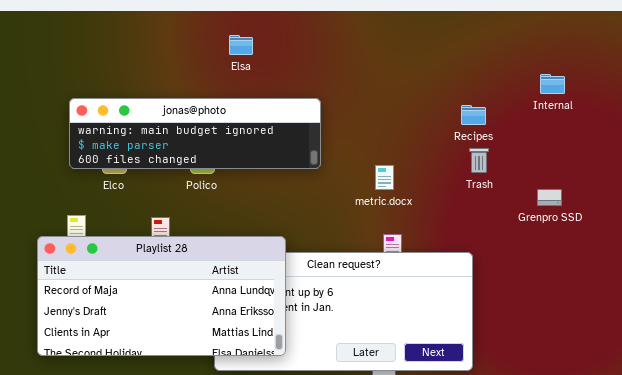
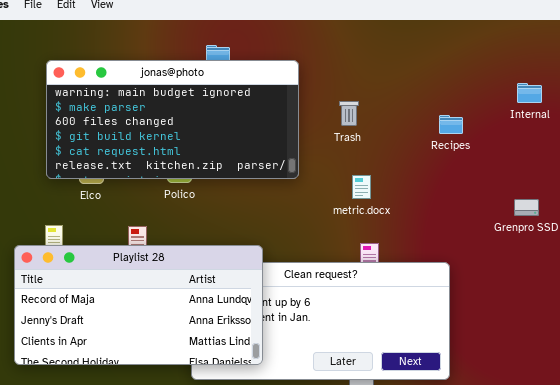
jonas@photo: [69,98,321,169] -> [46,60,299,179], resized
Trash: [469,148,489,173] -> [339,101,359,126], moved

